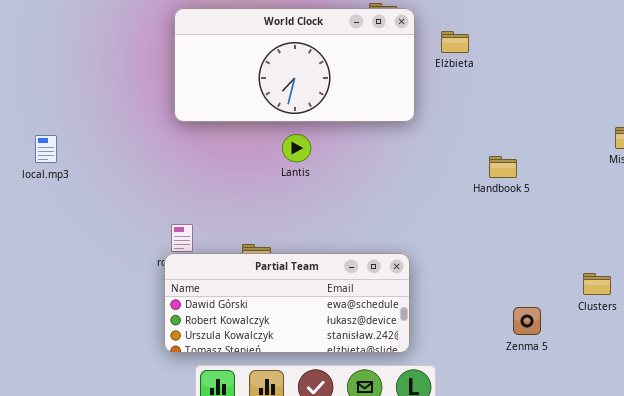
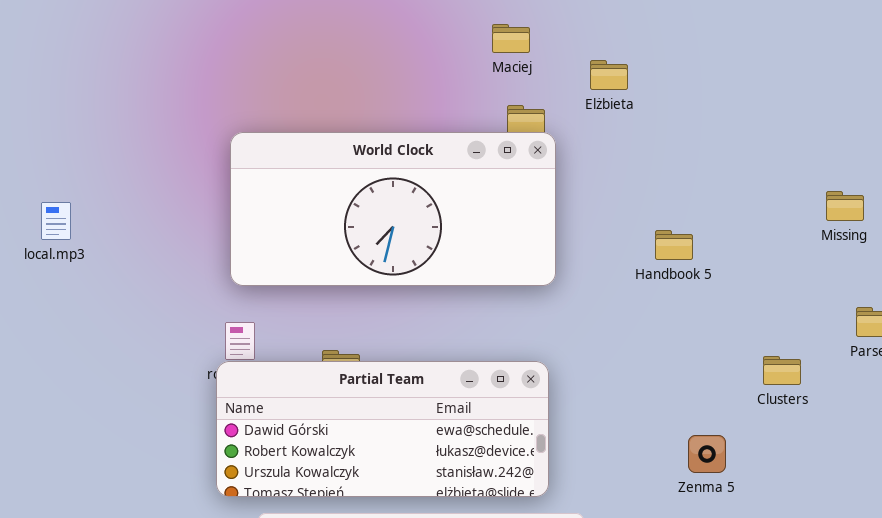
World Clock: [174,8,415,122] -> [230,132,556,286], moved
Clusters: [583,273,611,295] -> [763,356,801,385], moved

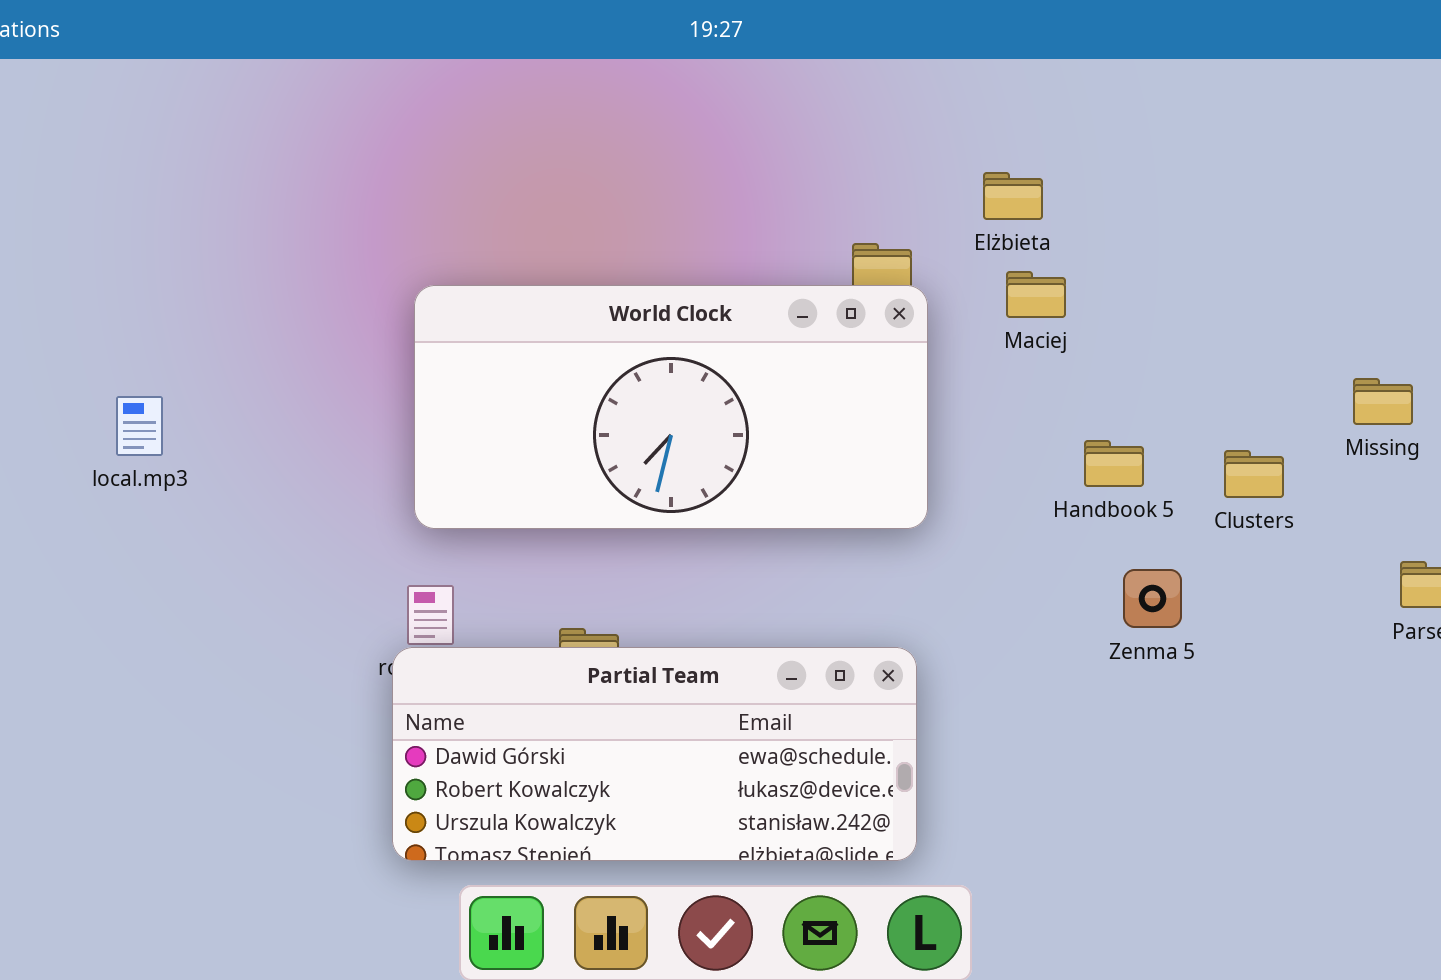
Maciej: [492,24,530,53] -> [1006,271,1066,318], moved
Clusters: [763,356,801,385] -> [1224,450,1284,498], moved
Zenma 5: [688,435,726,473] -> [1123,569,1182,628], moved

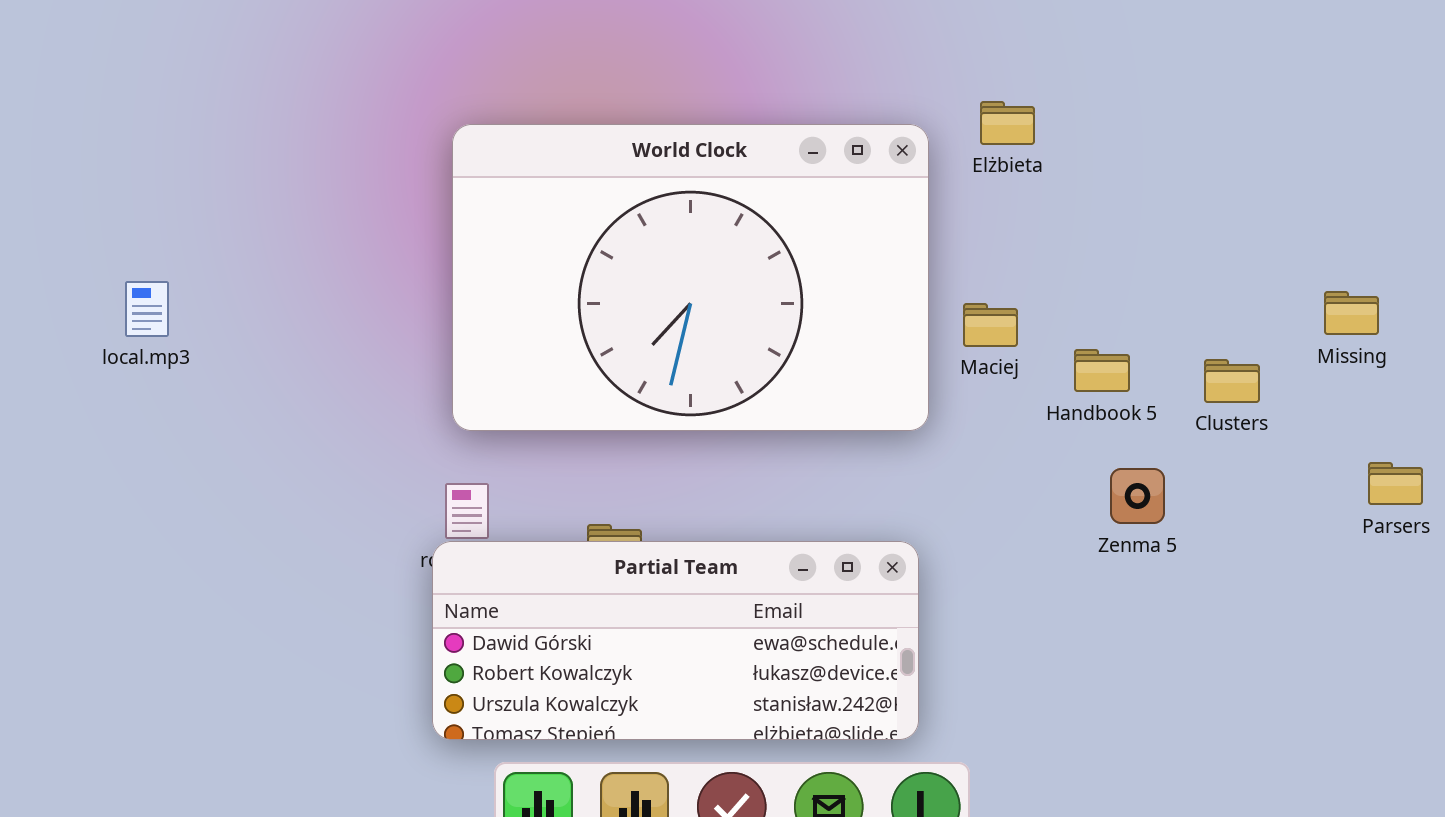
Maciej: [1006,271,1066,318] -> [963,303,1018,347], moved
World Clock: [414,285,928,529] -> [452,124,929,431], resized
local.mp3: [116,396,163,456] -> [125,281,169,337], moved

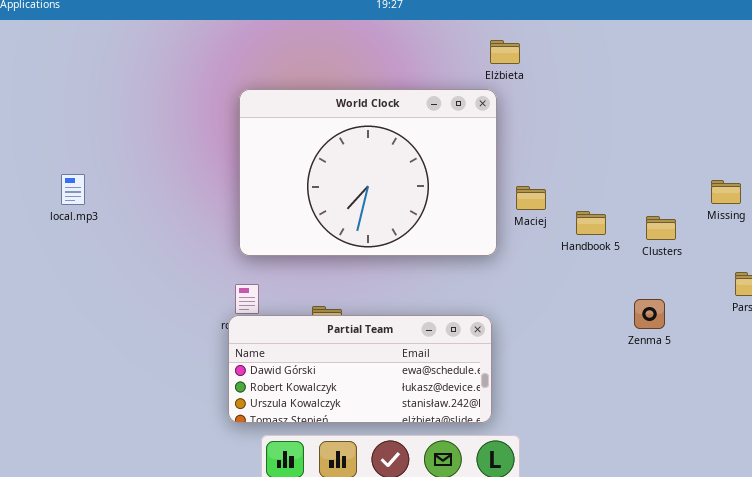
Elżbieta: [980,101,1035,145] -> [490,40,520,64], moved
Zenma 5: [1110,468,1165,524] -> [634,299,665,329], moved

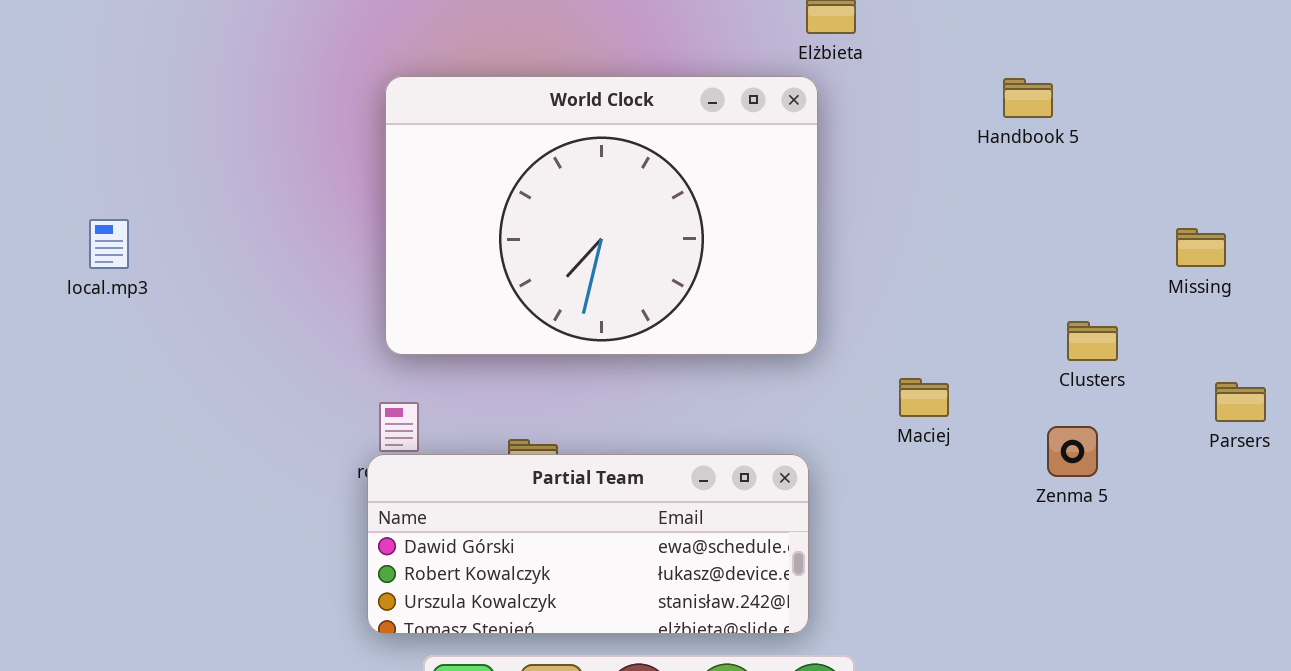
Maciej: [516,186,546,210] -> [899,378,949,417], moved
Handbook 5: [576,211,606,235] -> [1003,78,1053,118], moved
Clusters: [646,216,676,240] -> [1067,321,1118,361], moved

